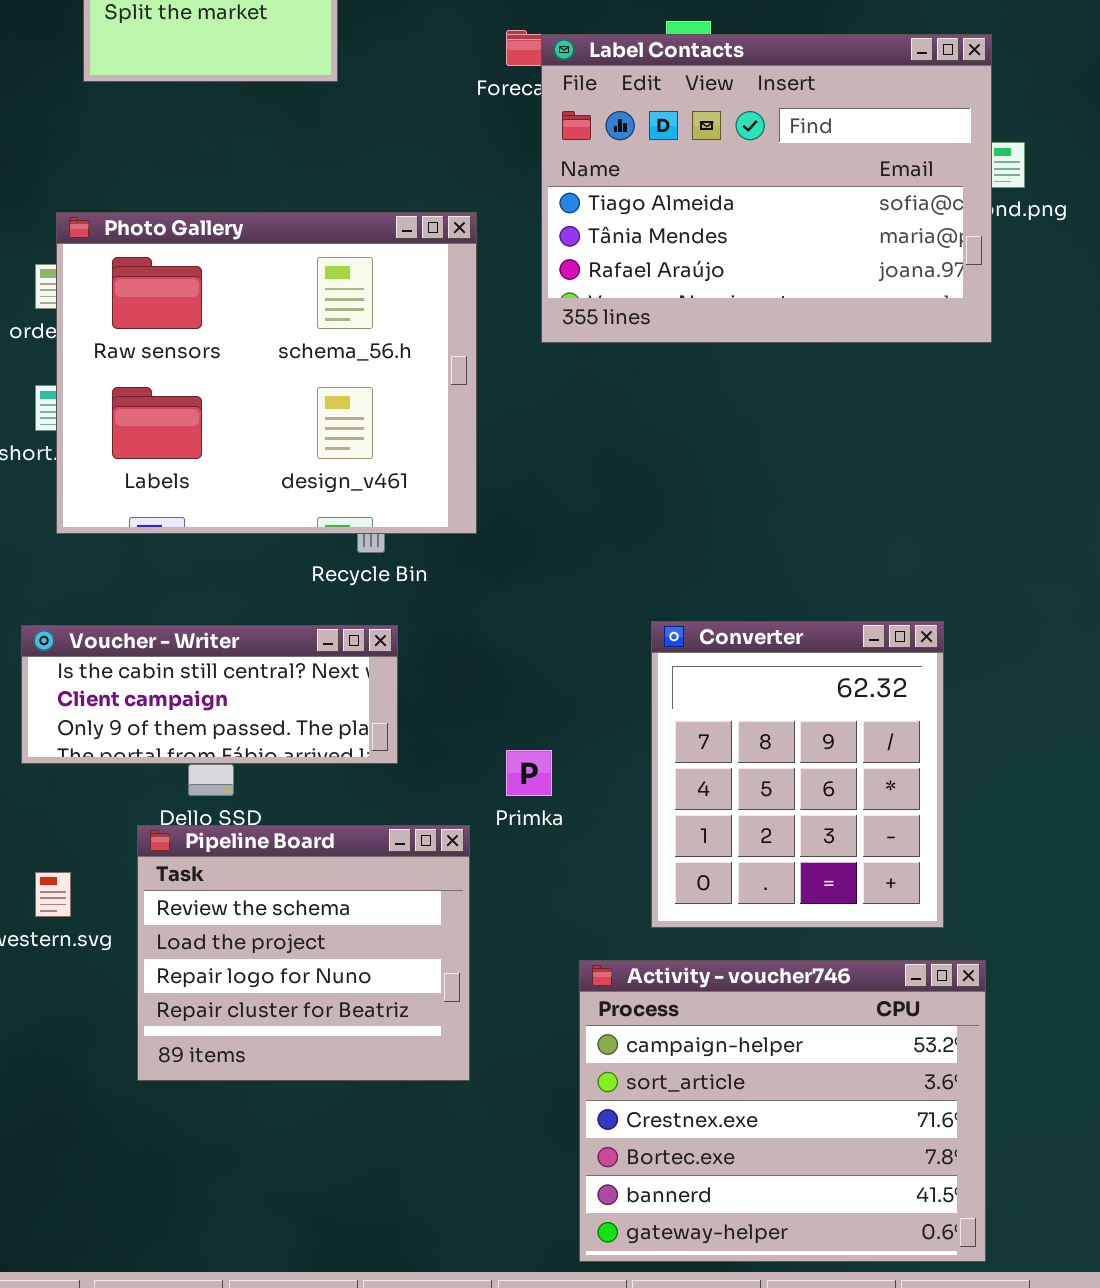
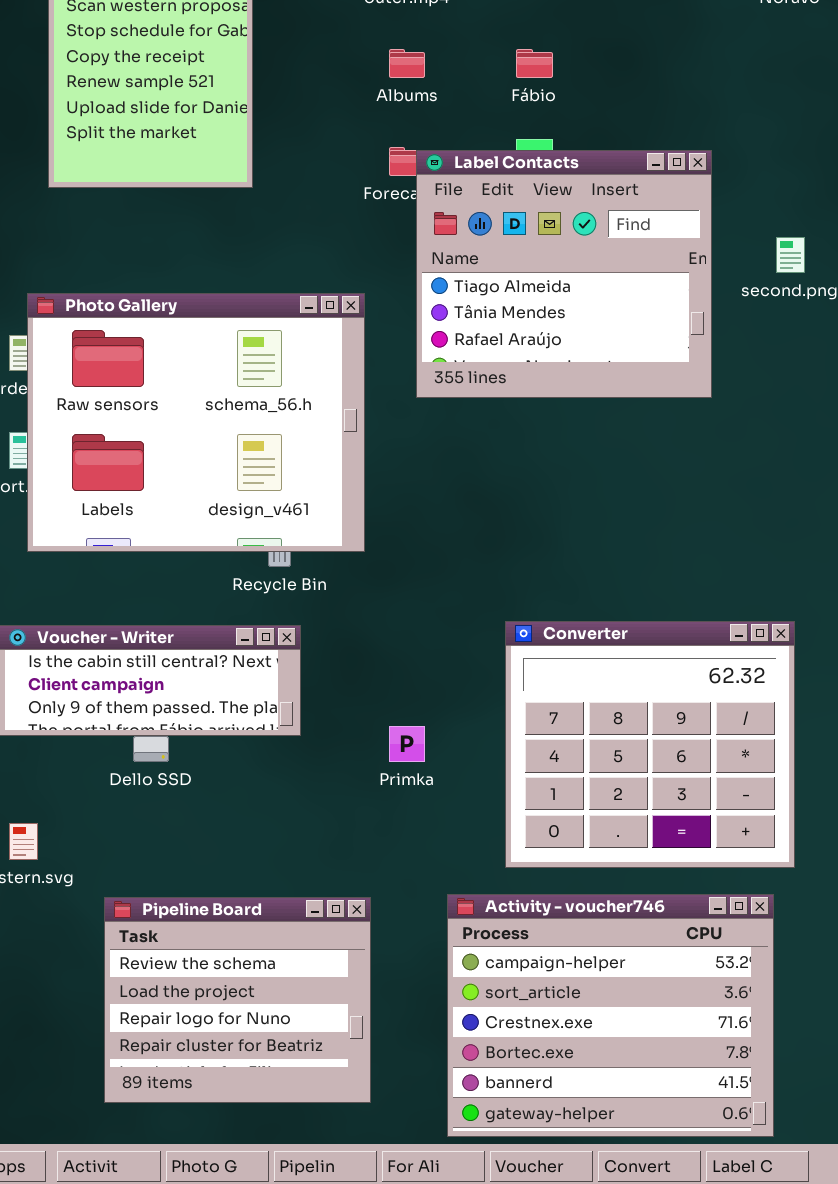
Label Contacts: [541,34,992,343] -> [416,150,712,398], resized
Converter: [651,621,944,928] -> [505,621,795,868], resized
Pipeline Board: [137,825,470,1081] -> [104,897,371,1103], moved

